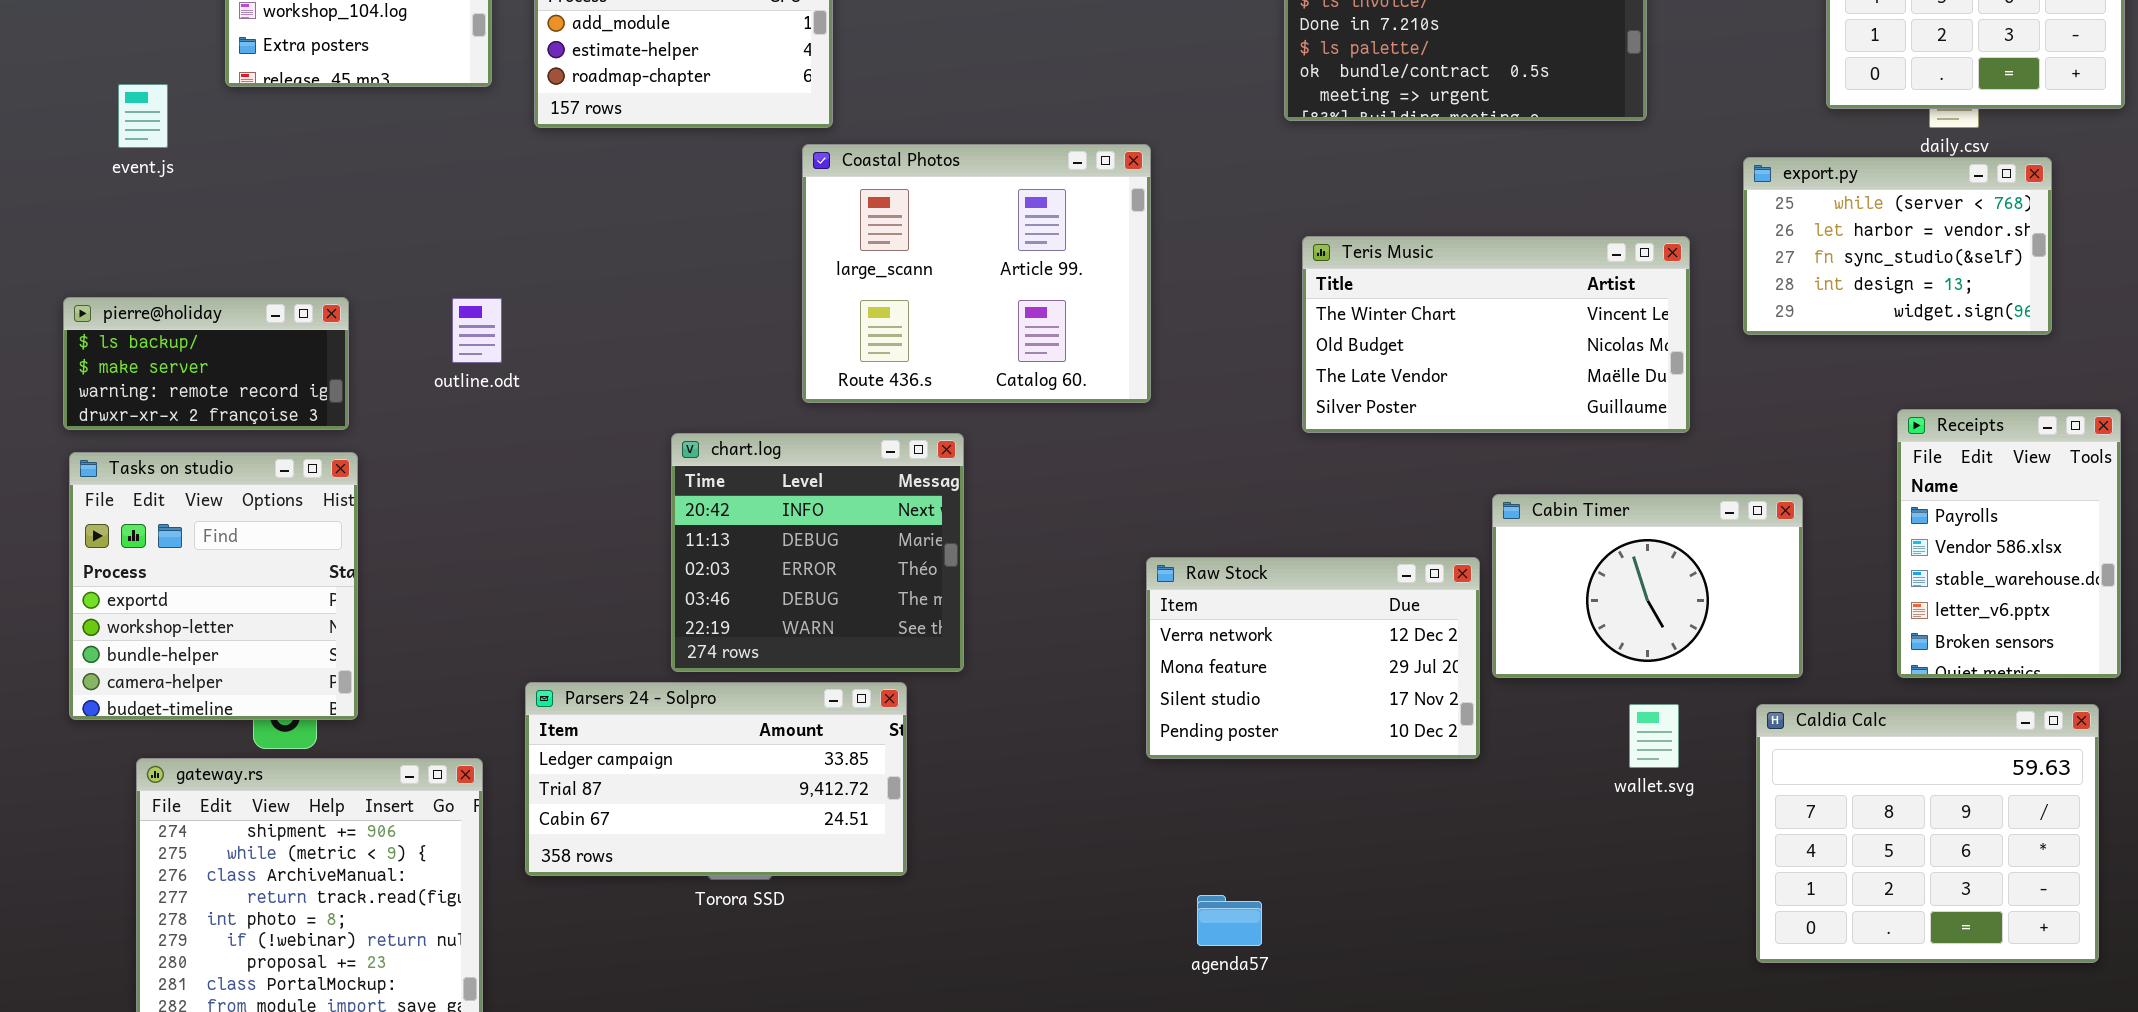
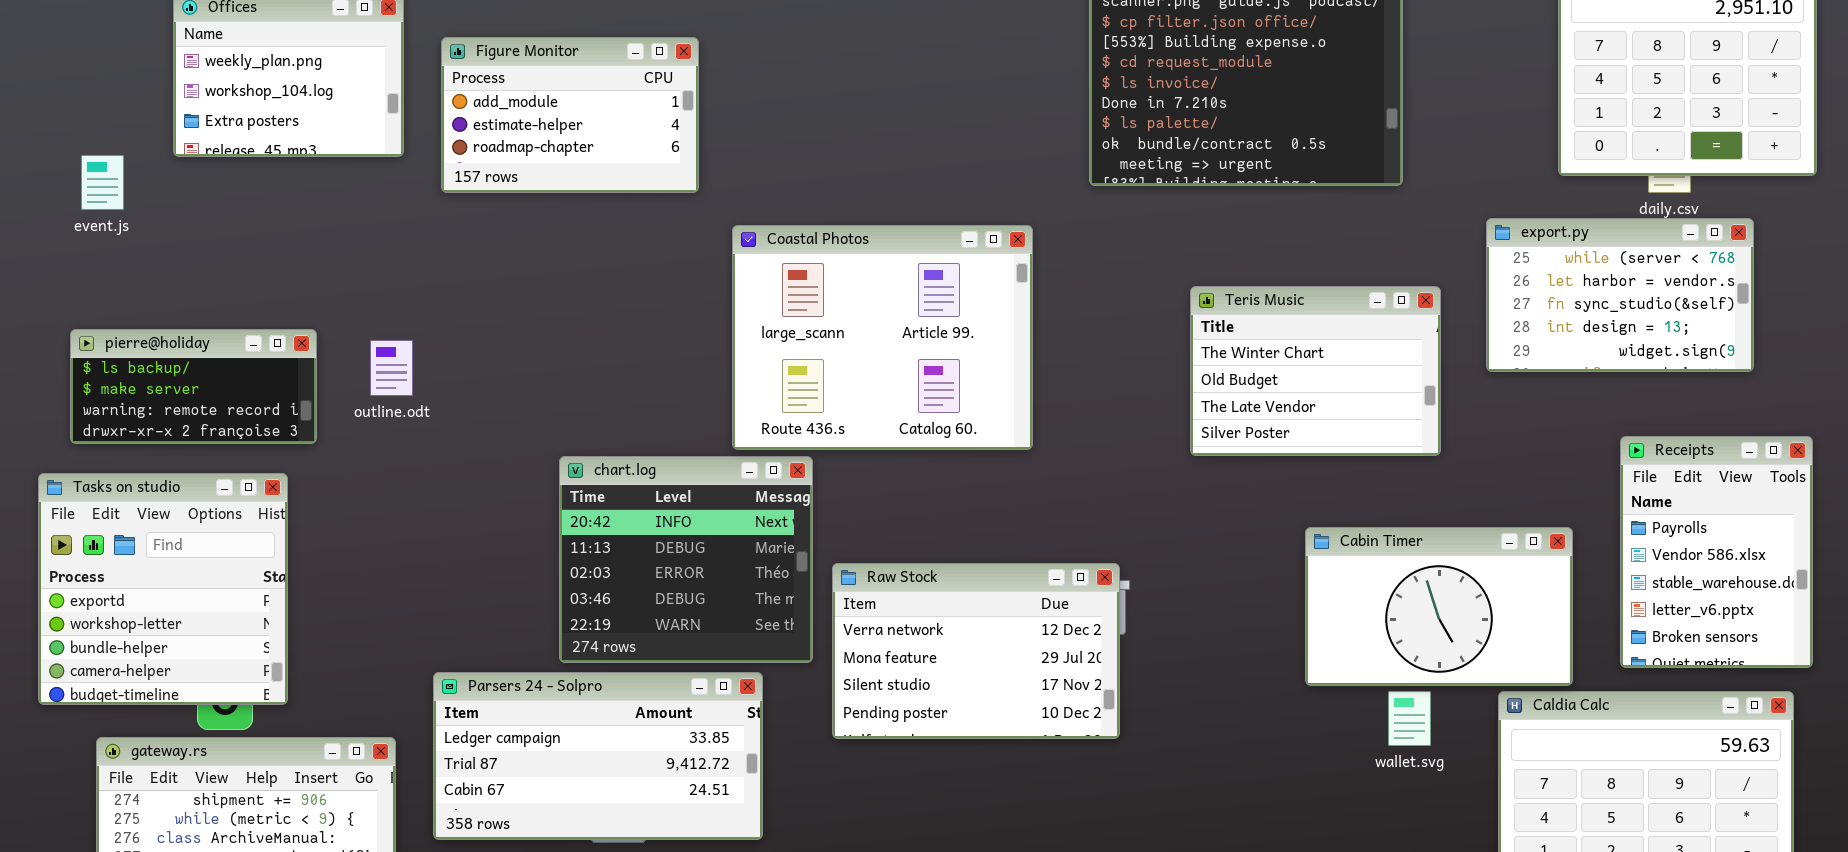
Coastal Photos: [802,144,1151,403] -> [732,225,1033,450], moved
Teris Music: [1302,236,1690,433] -> [1190,286,1441,456], resized
pierre@holiday: [63,297,349,430] -> [70,329,317,444], moved
Cabin Timer: [1492,494,1803,678] -> [1305,527,1573,686], moved
Raw Stock: [1146,557,1480,759] -> [832,563,1120,739], moved

